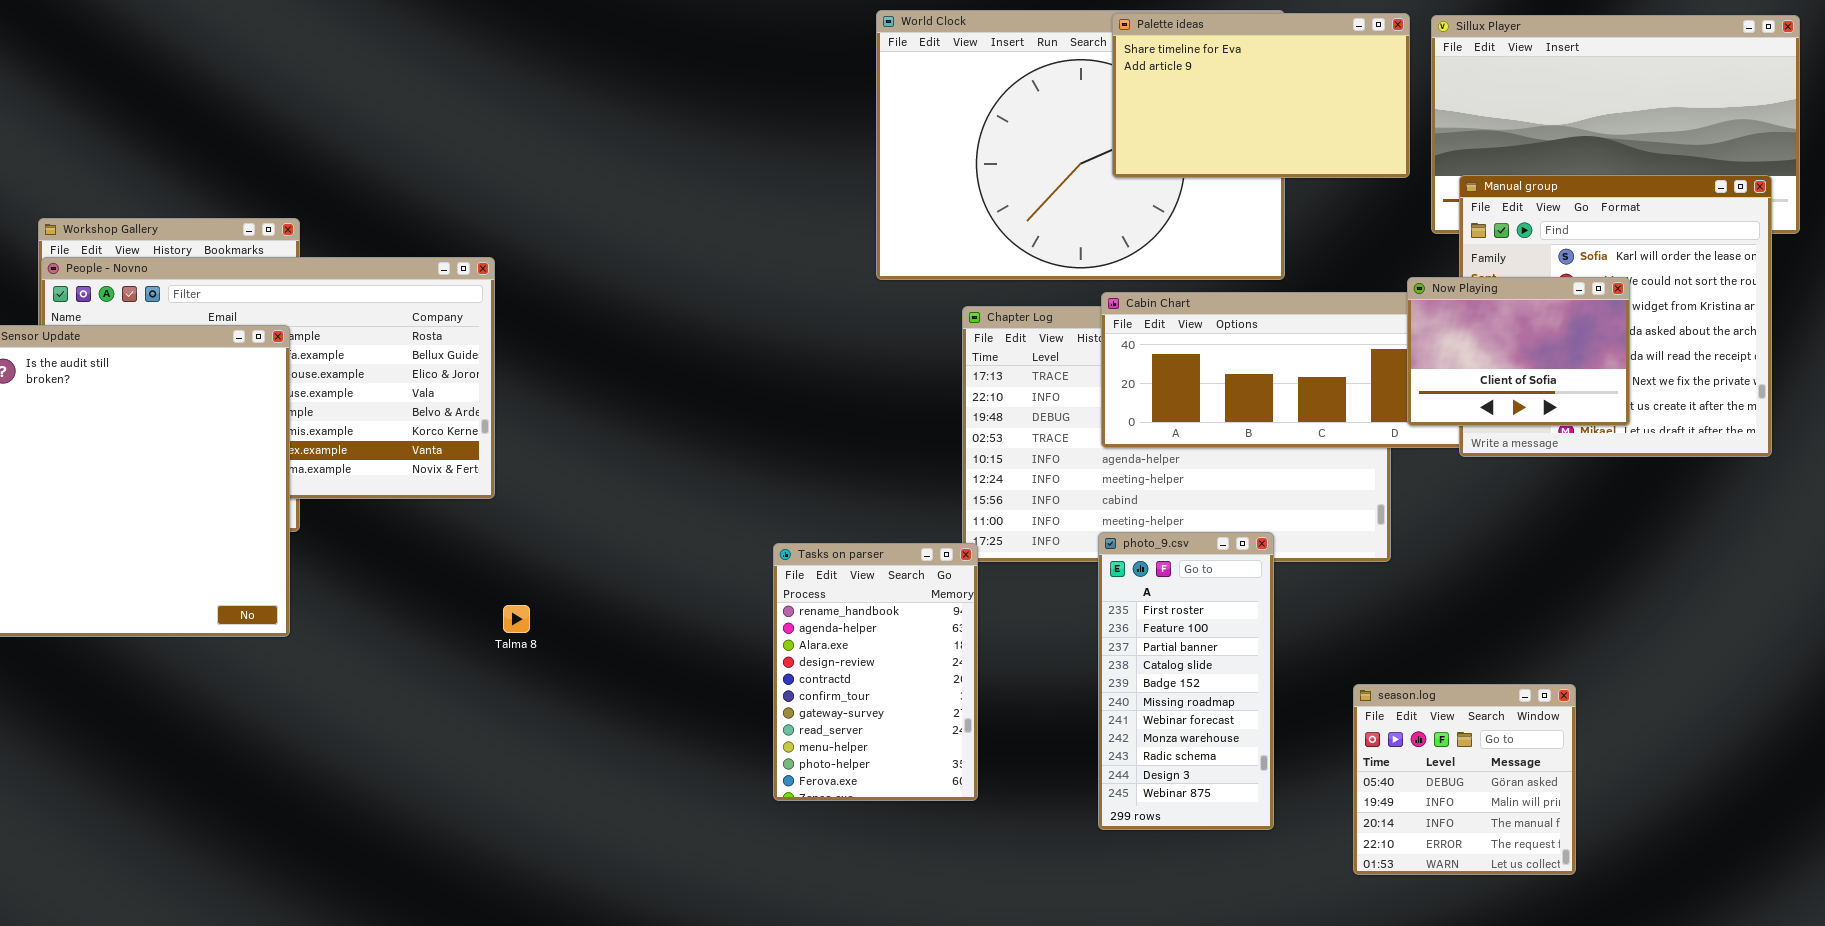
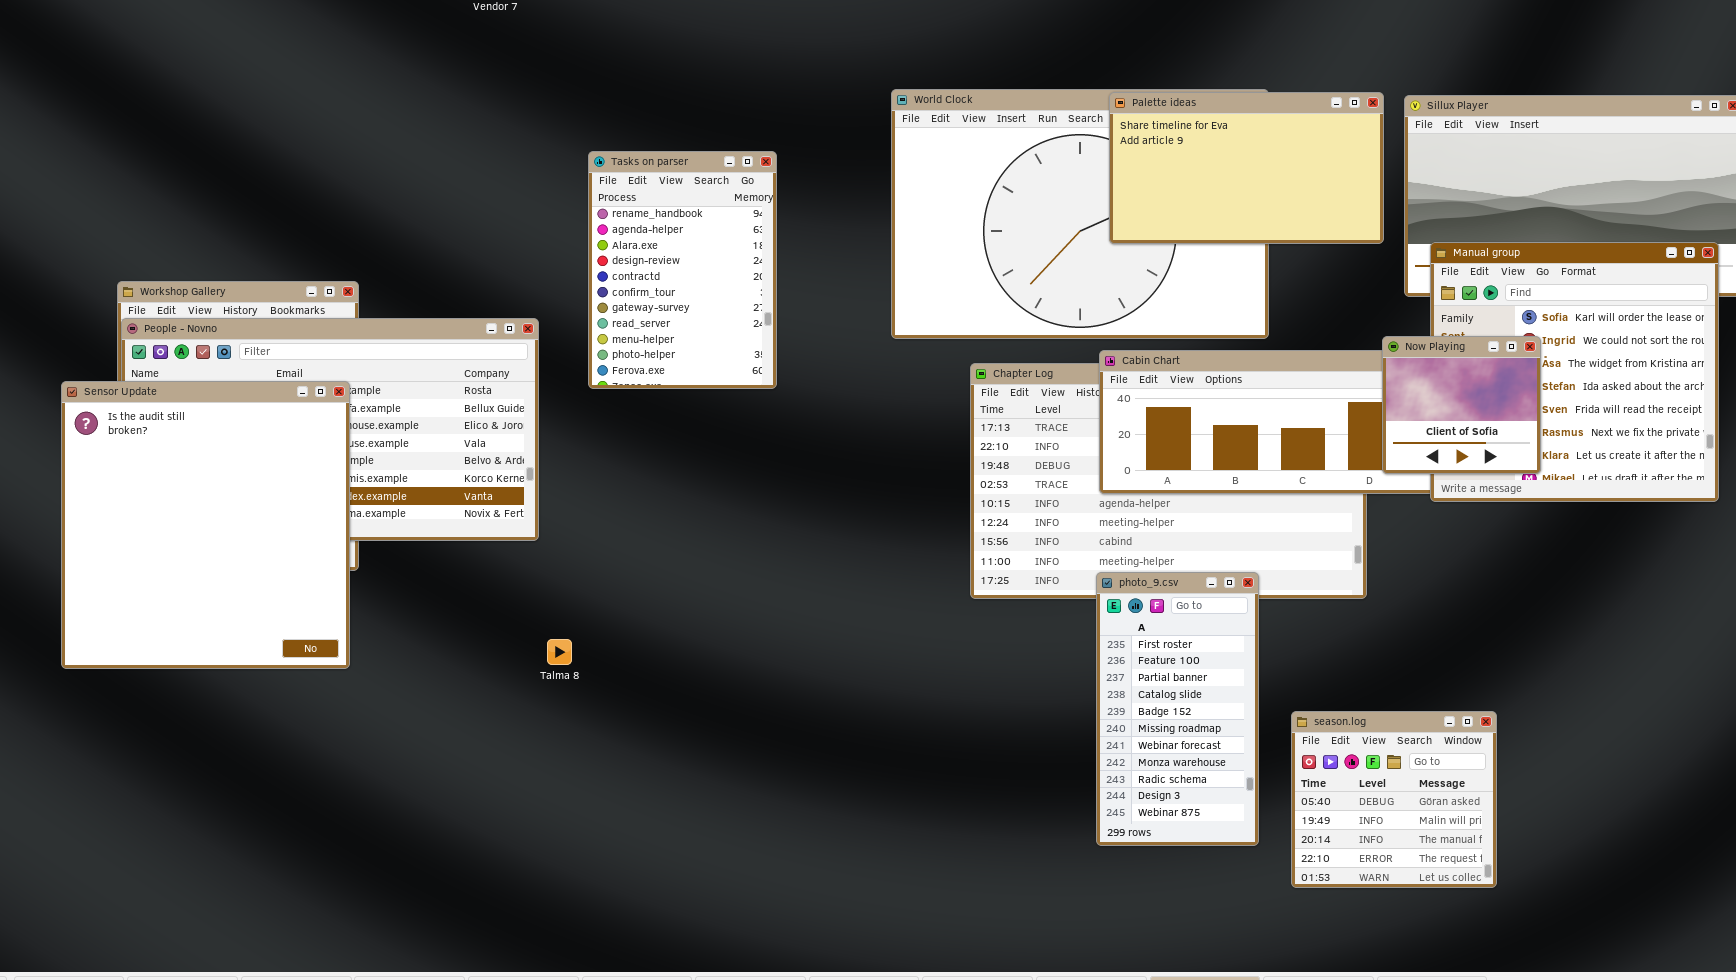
Now Playing: [1407,277,1630,426] -> [1382,336,1541,474], resized
Tasks on parser: [773,543,978,801] -> [588,151,777,389], moved
season.log: [1353,684,1576,875] -> [1291,711,1497,888], moved

